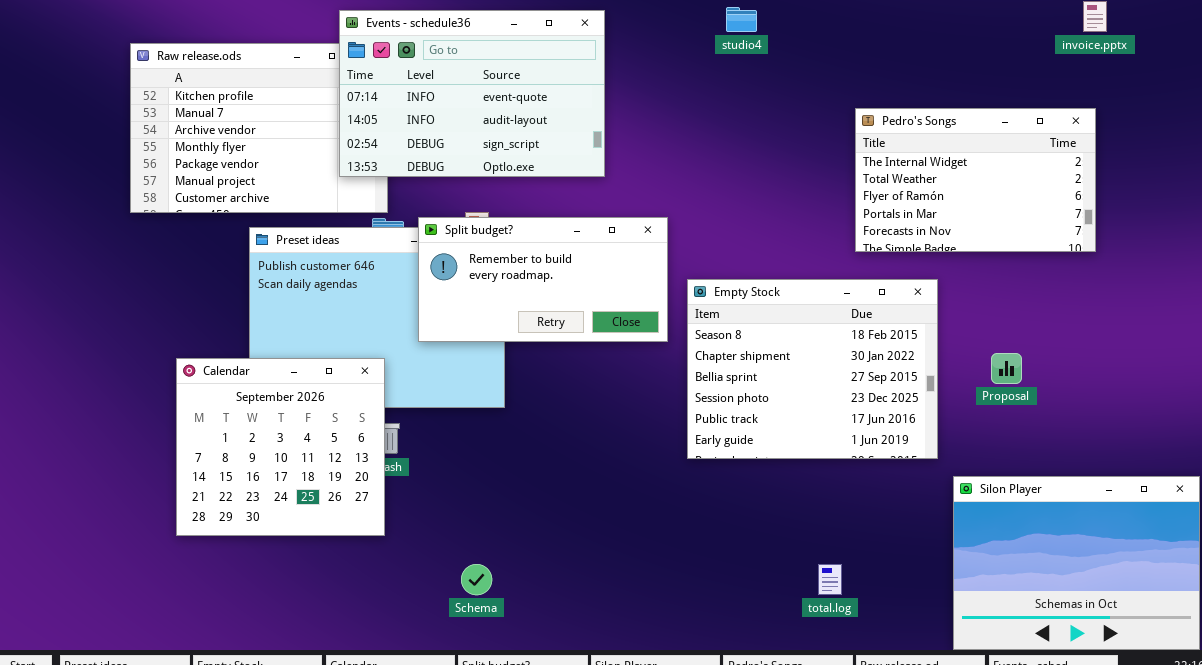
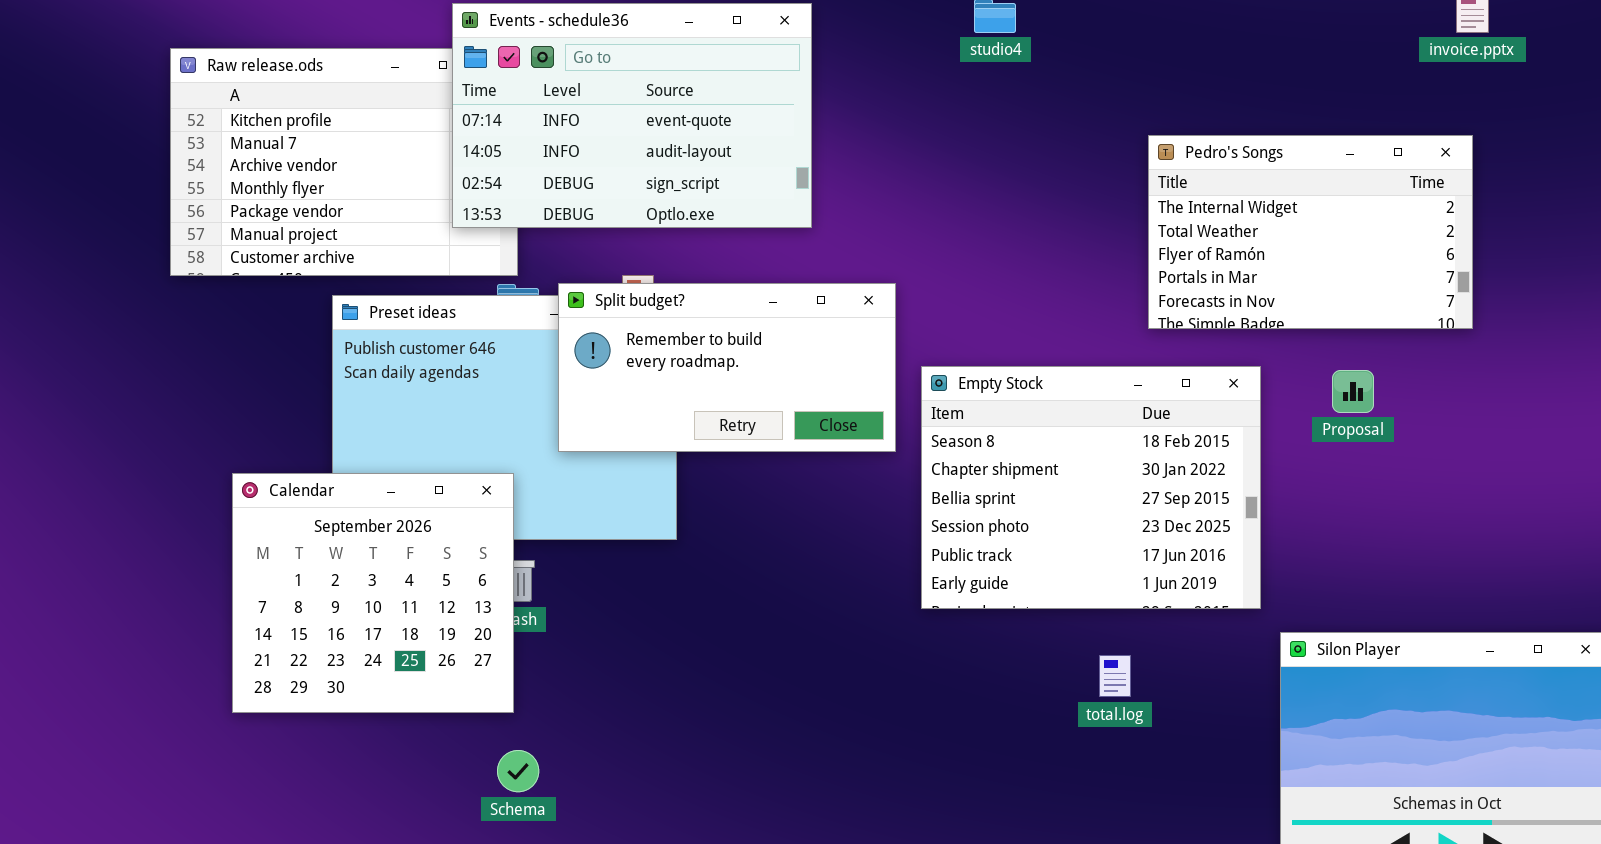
Proposal: [991,353,1022,384] -> [1332,370,1374,413], moved
Schema: [461,564,492,595] -> [497,750,539,792], moved
total.log: [818,564,842,595] -> [1099,655,1131,697], moved

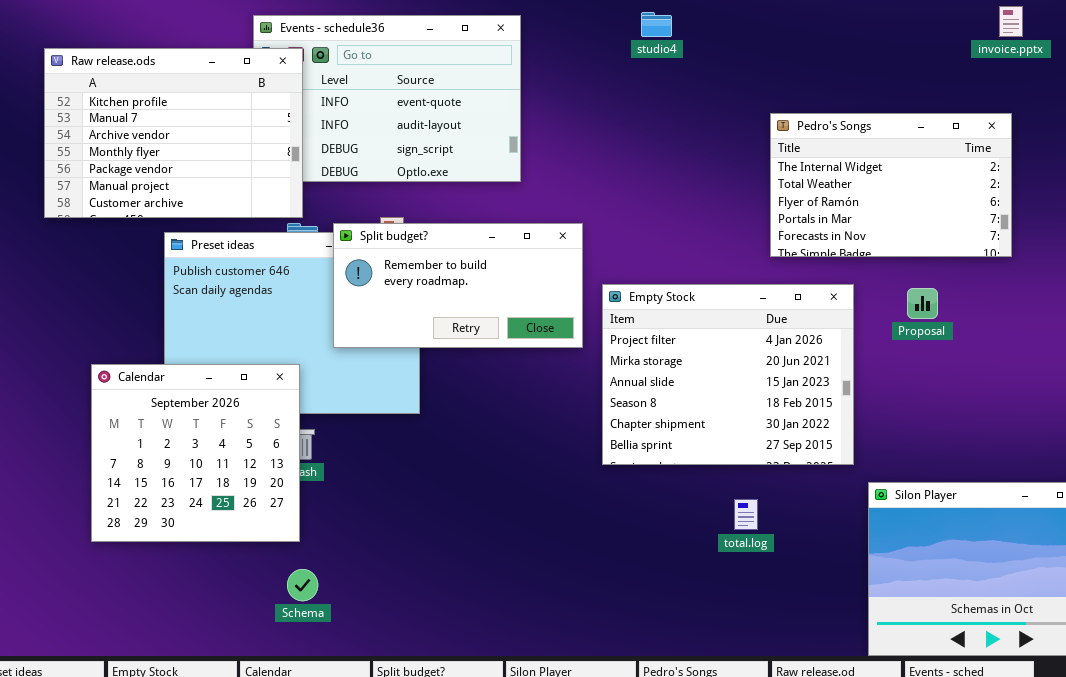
Raw release.ods: [170,48,518,276] -> [44,48,303,218], raised
Empty Stock: [921,366,1261,609] -> [602,284,854,465], scrolled up 3 rows

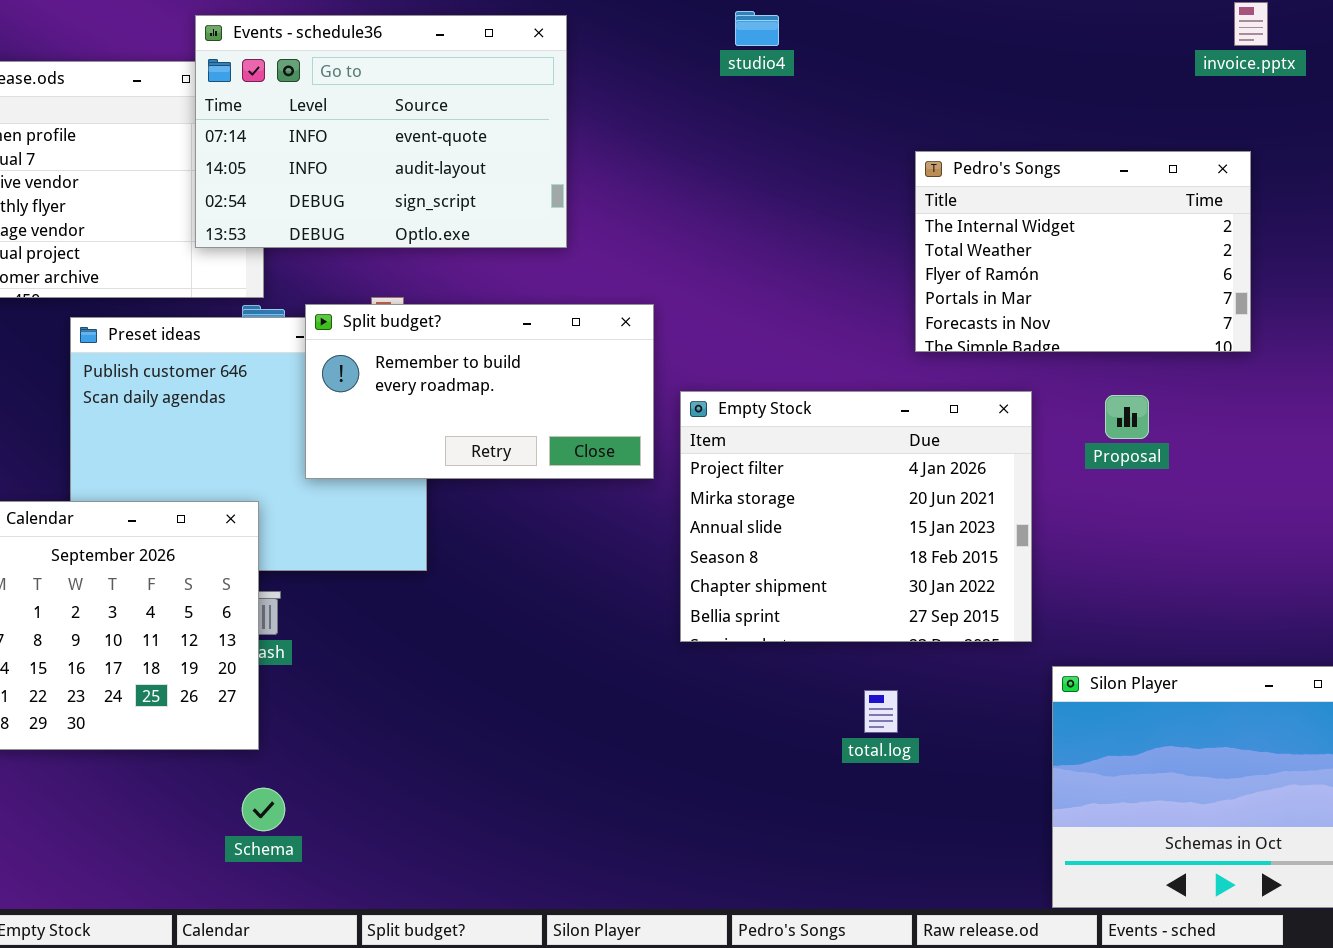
Events - schedule36: [253,15,521,182] -> [195,15,567,248], raised

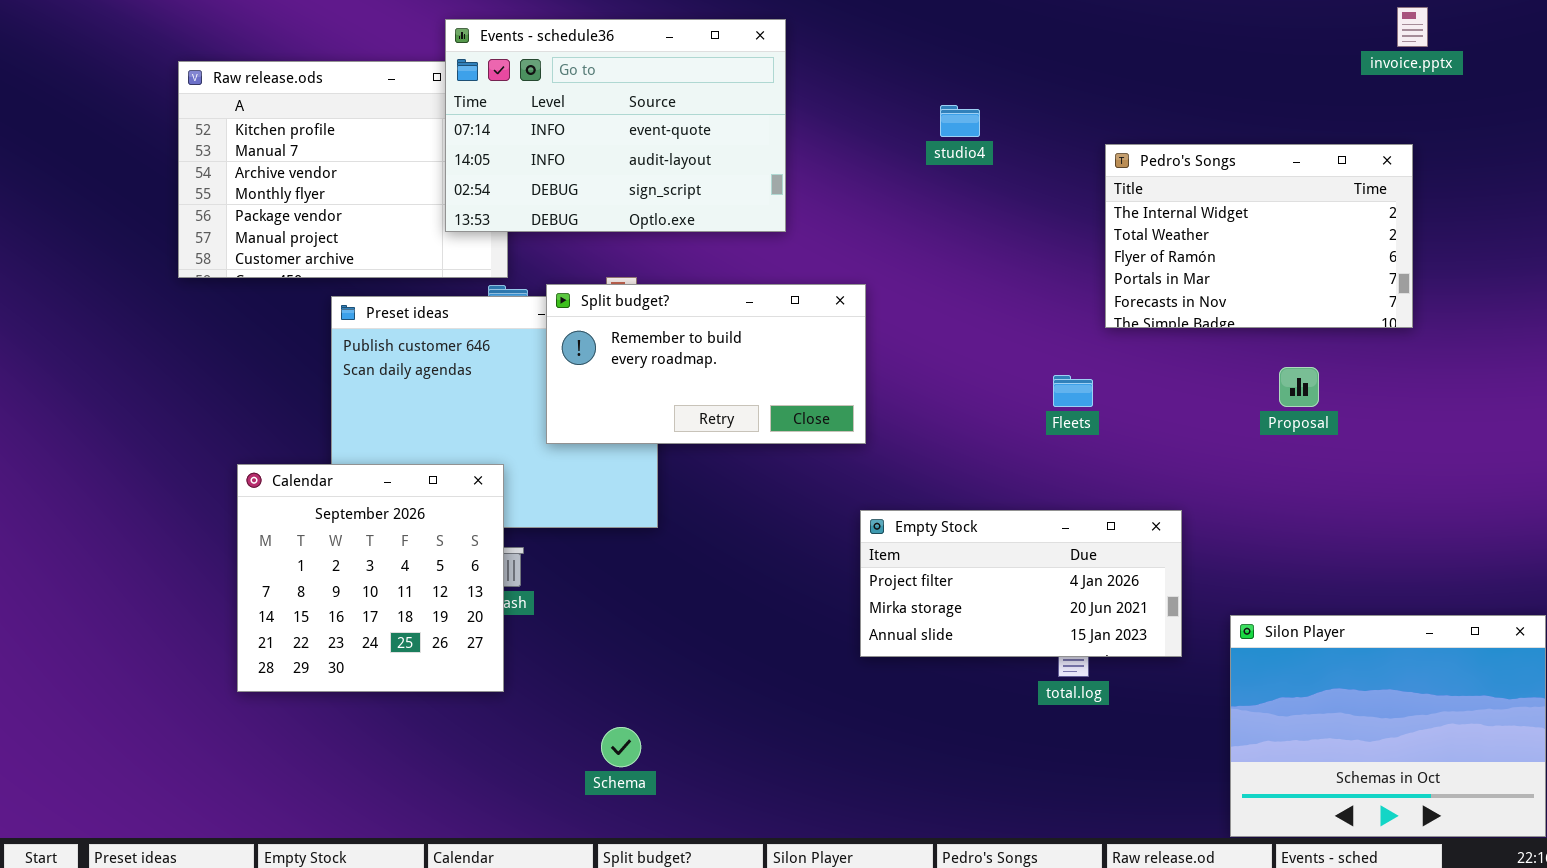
studio4: [735,11,779,46] -> [940,105,980,137], moved
Empty Stock: [680,391,1032,642] -> [860,510,1182,657], moved, resized
Schema: [242,788,285,831] -> [601,727,641,767], moved

